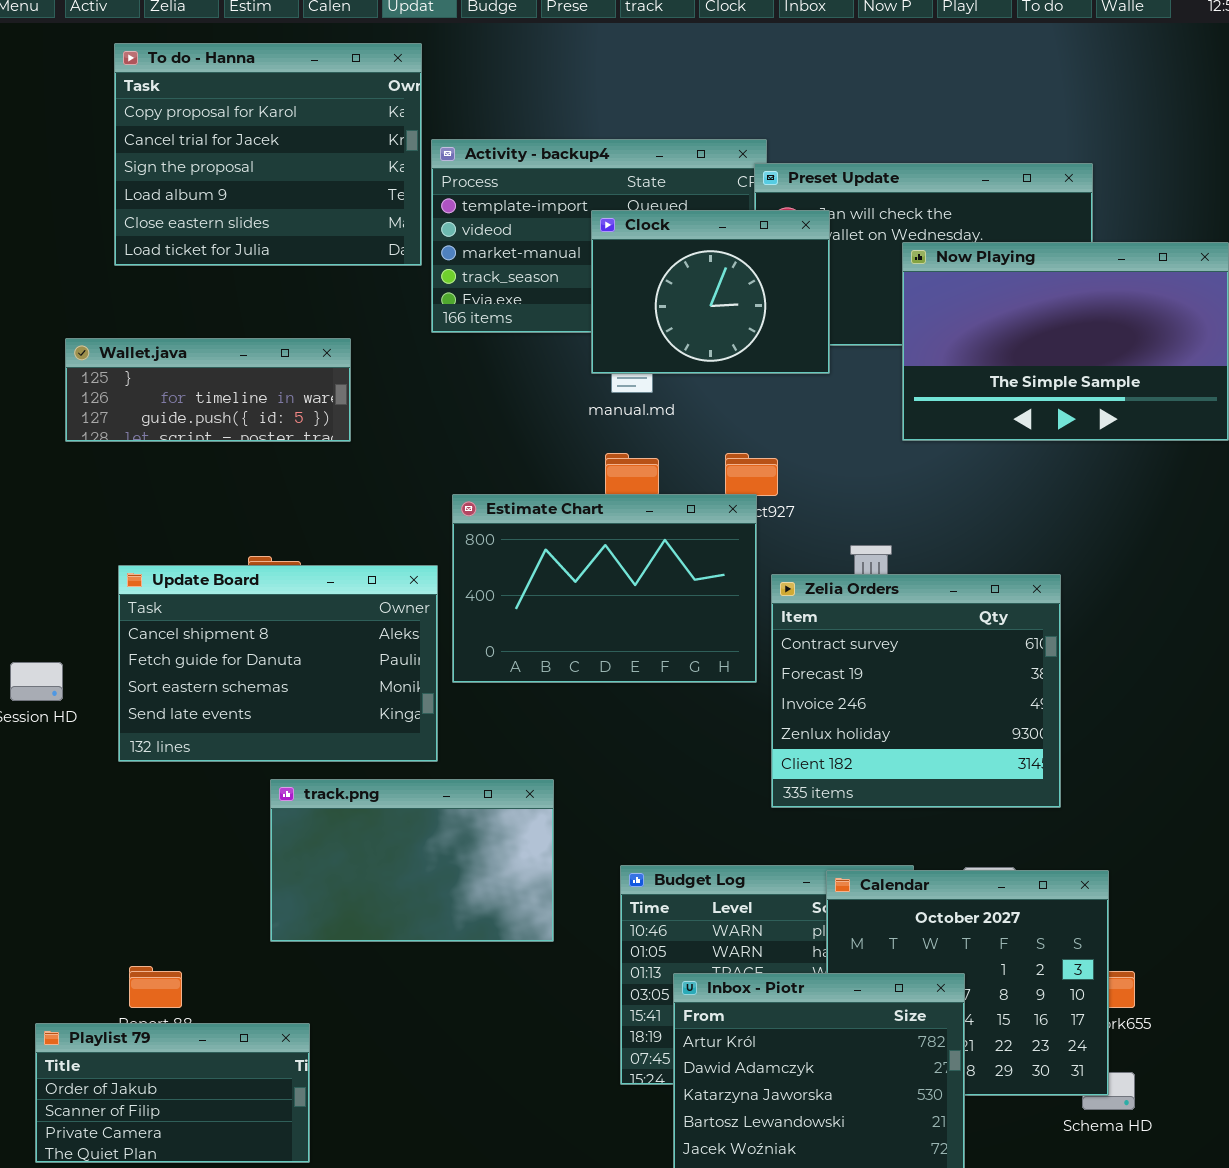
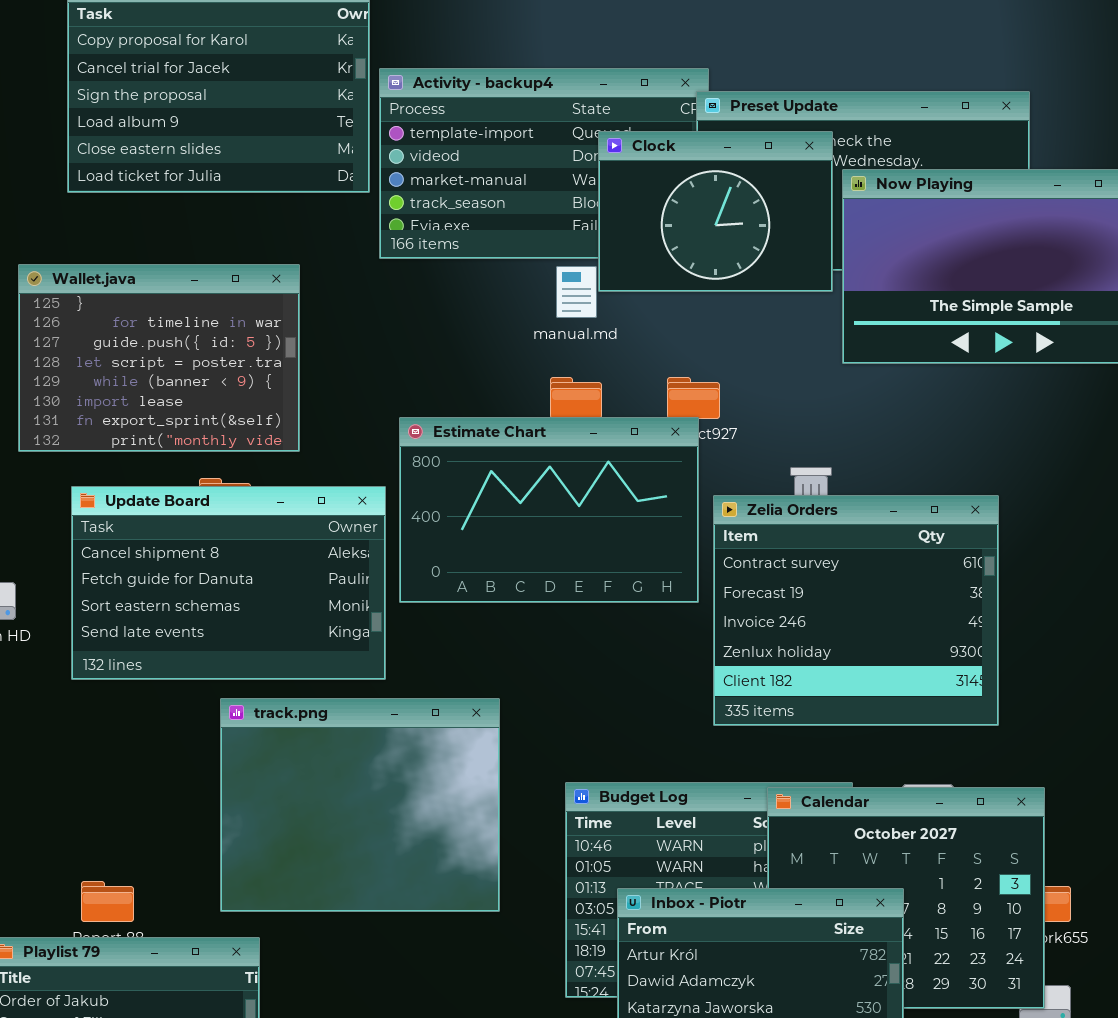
Clock: [591,210,830,374] -> [598,131,833,292], moved
Wallet.java: [65,338,351,442] -> [18,264,300,452], resized
track.png: [270,779,554,942] -> [220,698,500,912], resized

